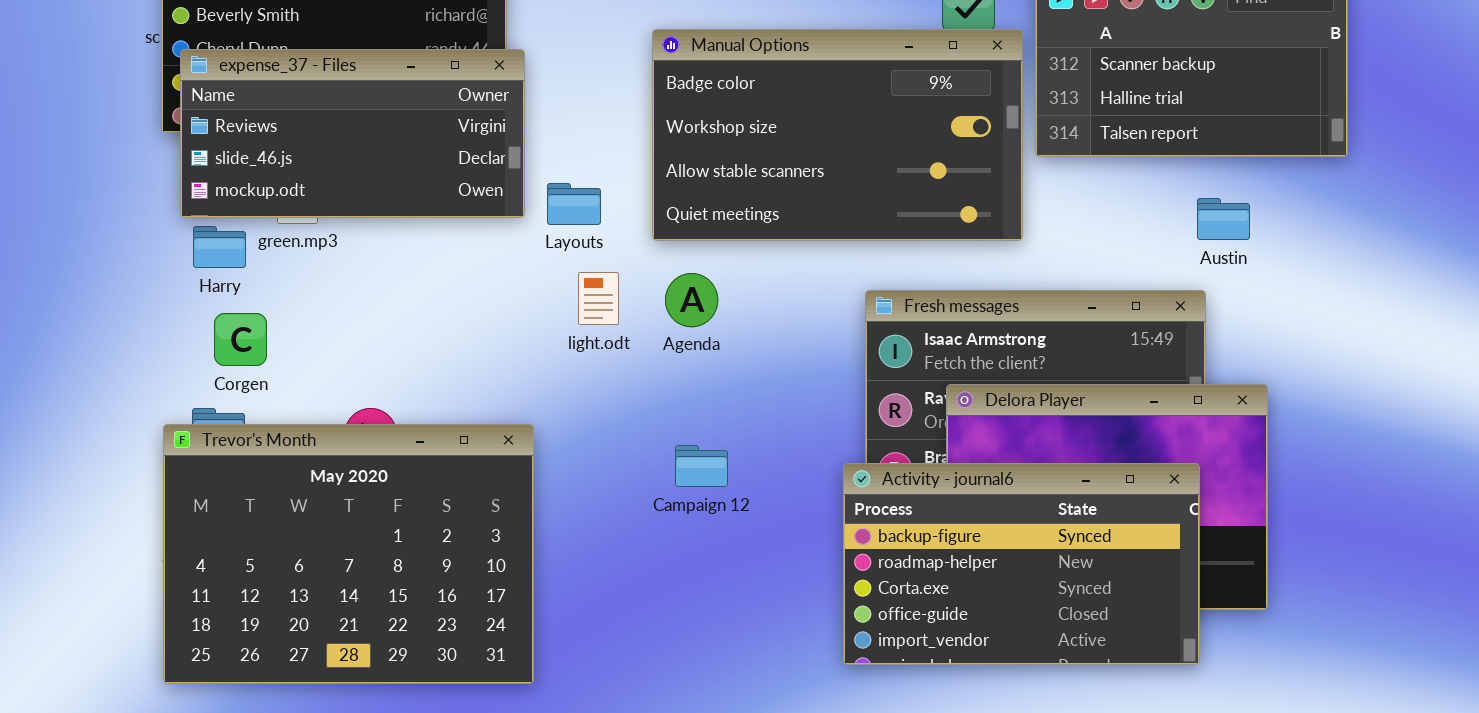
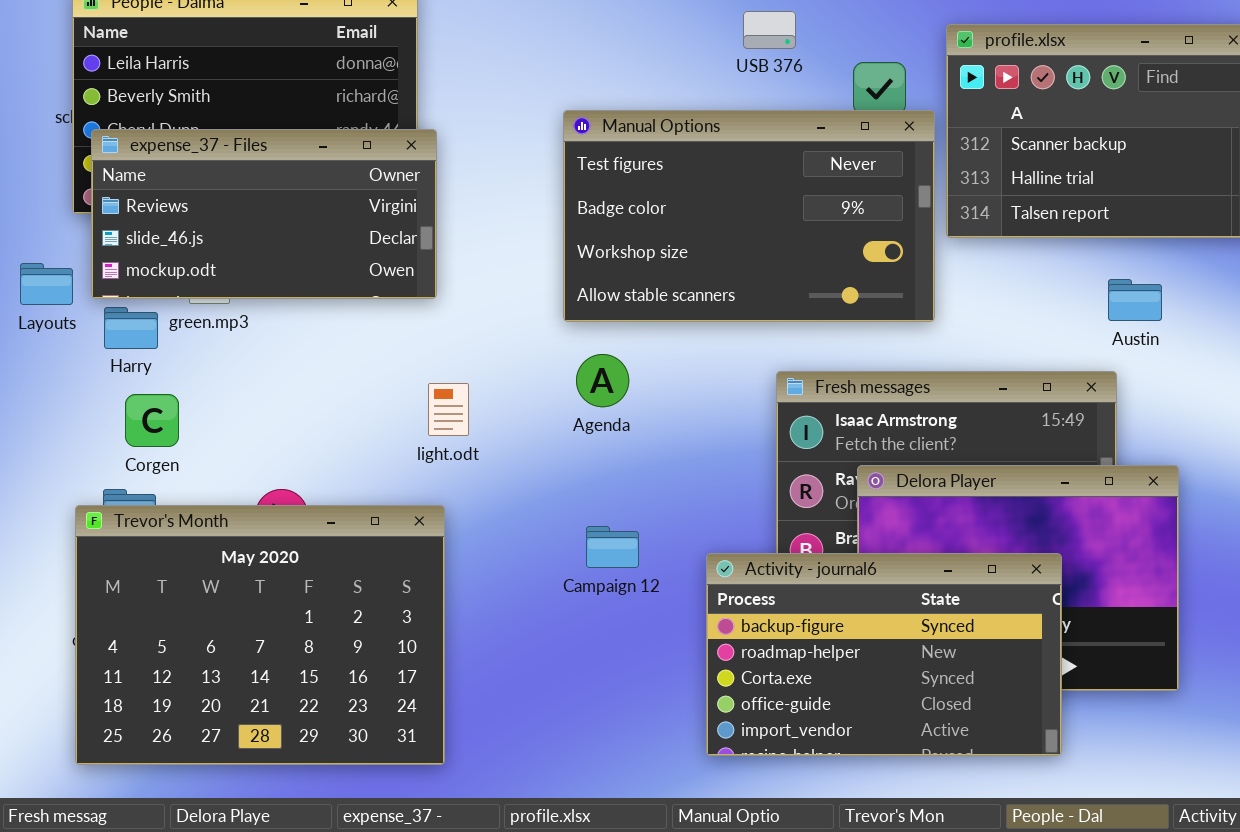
Manual Options: [652,29,1023,241] -> [563,110,935,322], scrolled up 1 row
Layouts: [547,183,601,225] -> [20,263,73,305], moved
light.odt: [578,272,619,325] -> [428,383,469,436], moved
Activity - journal6: [843,463,1200,665] -> [706,553,1062,756], moved

